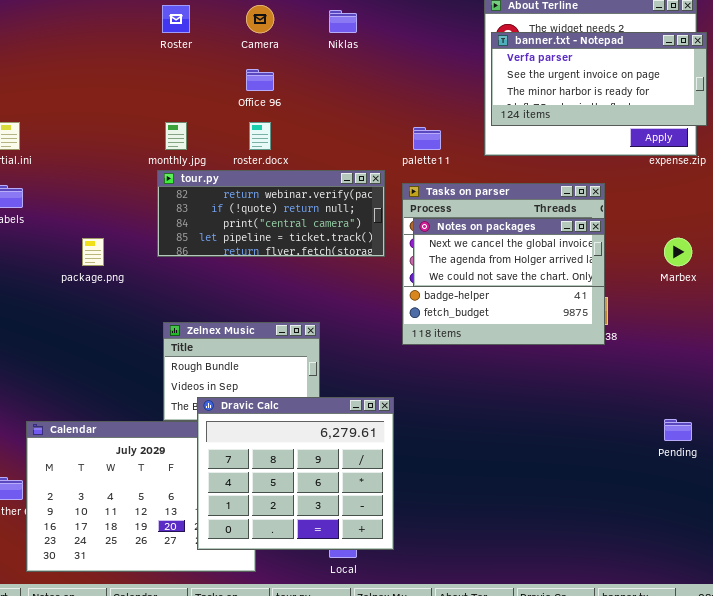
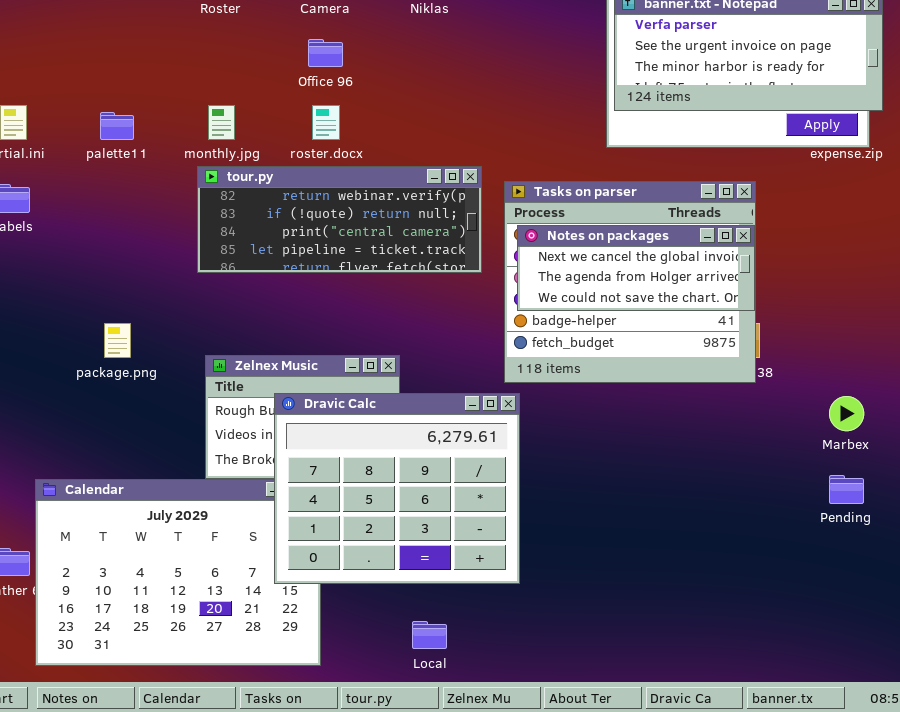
palette11: [413,127,441,150] -> [100,112,134,140], moved
package.png: [82,238,104,266] -> [104,323,131,358], moved
Marbex: [664,238,692,266] -> [829,396,864,431], moved
Dravic Calc: [197,397,394,550] -> [274,393,520,584], moved

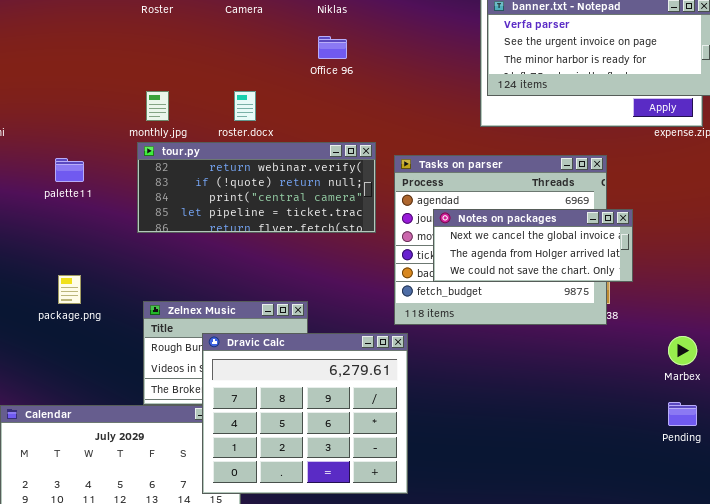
Office 96: [308,39,343,67] -> [318,36,347,59], moved
palette11: [100,112,134,140] -> [55,158,84,182], moved
Notes on packages: [517,225,755,311] -> [433,209,633,282], moved

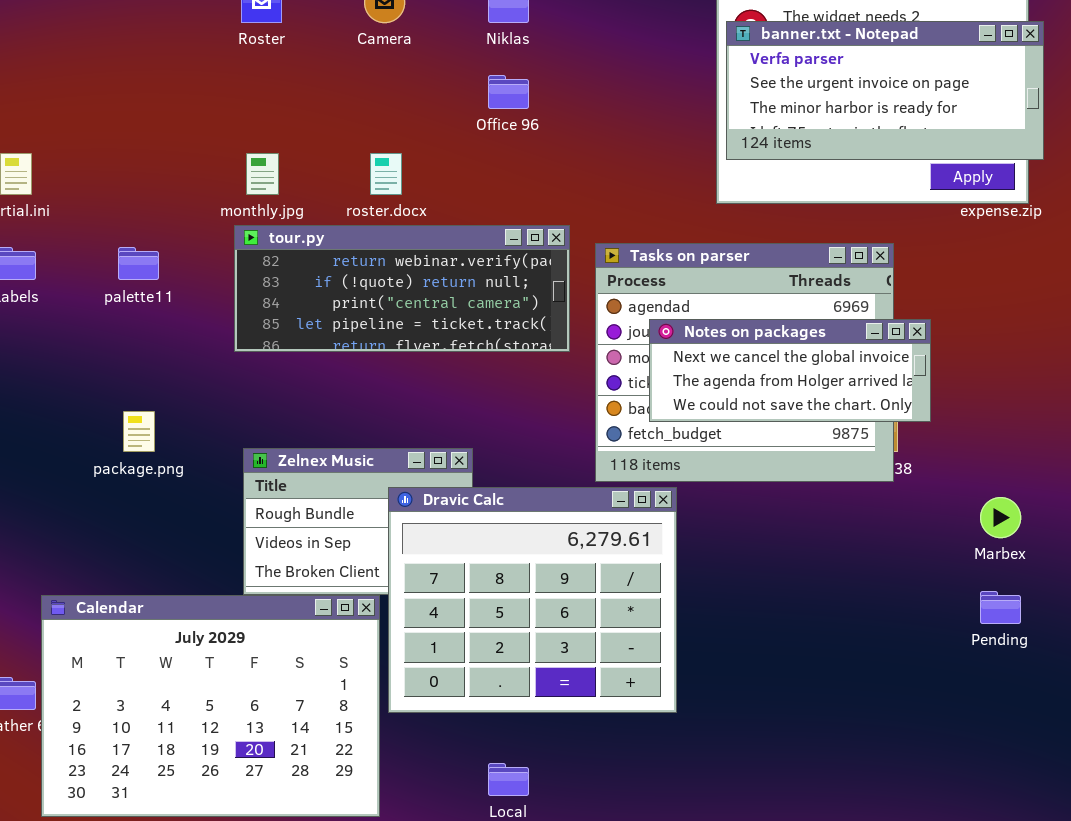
Dravic Calc: [202,333,408,494] -> [388,487,677,713], moved

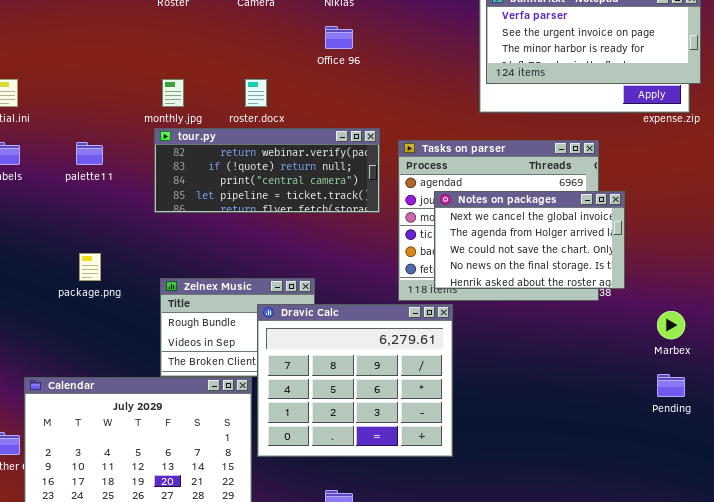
Notes on packages: [649,319,931,422] -> [434,191,625,289], resized

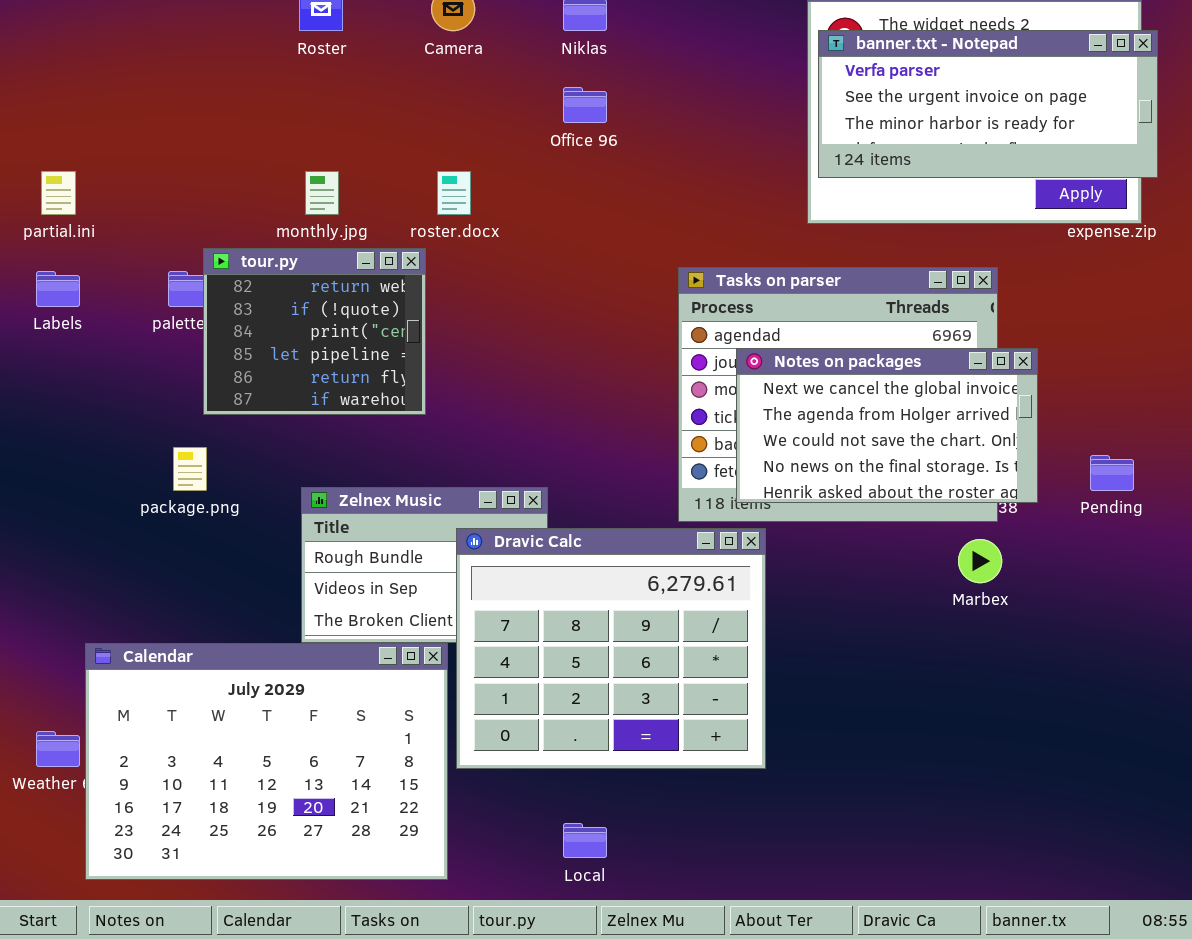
tour.py: [154,128,380,213] -> [203,248,426,415], moved, resized
Marbex: [657,311,685,339] -> [958,539,1002,583], moved
Pending: [657,374,685,397] -> [1090,455,1134,491], moved

